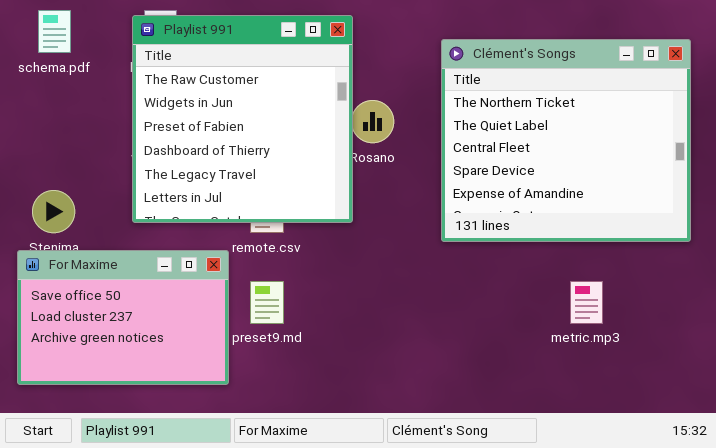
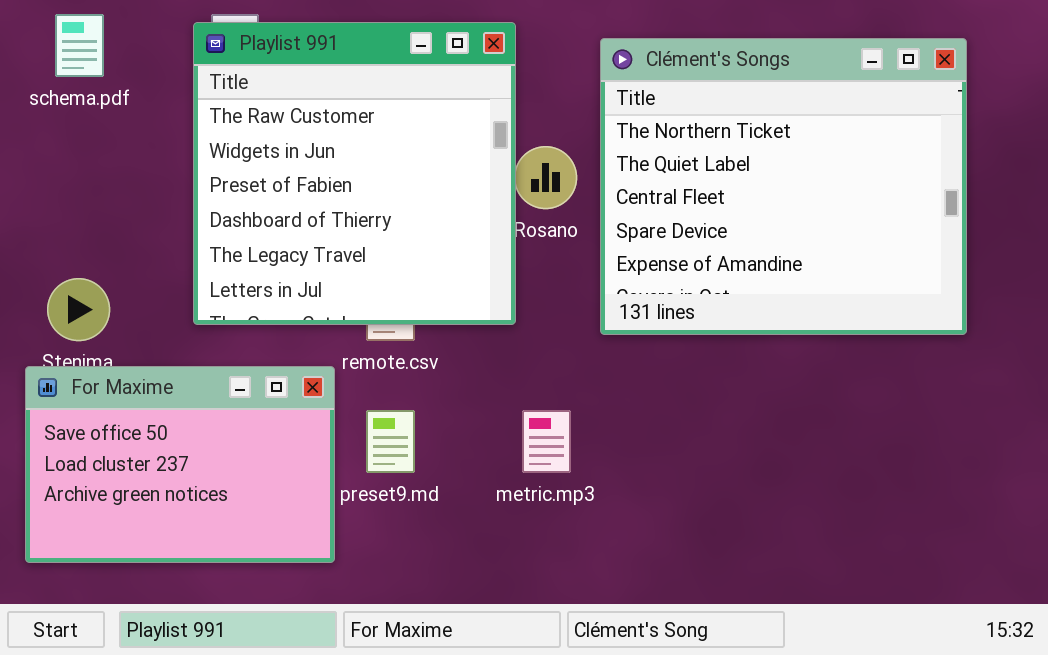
Clément's Songs: [441,39,691,242] -> [600,38,967,335], moved
metric.mp3: [570,281,603,324] -> [522,410,571,473], moved

